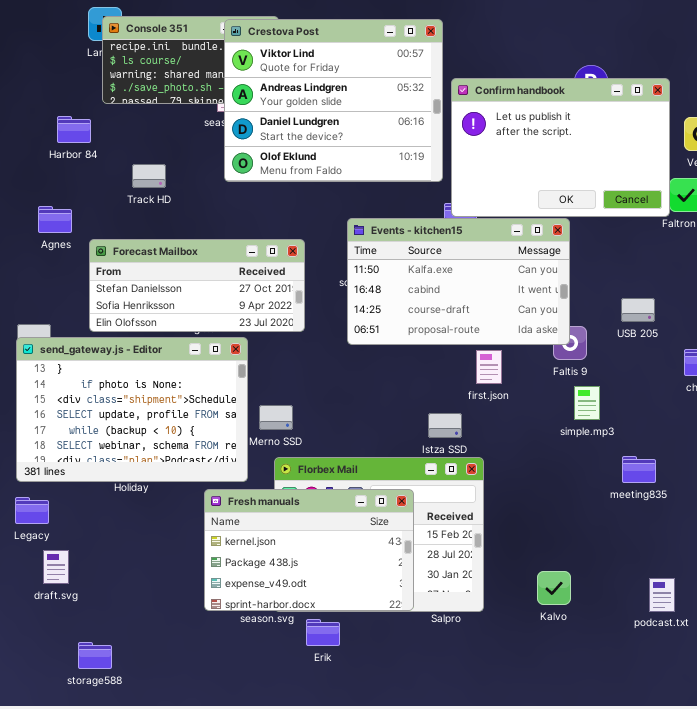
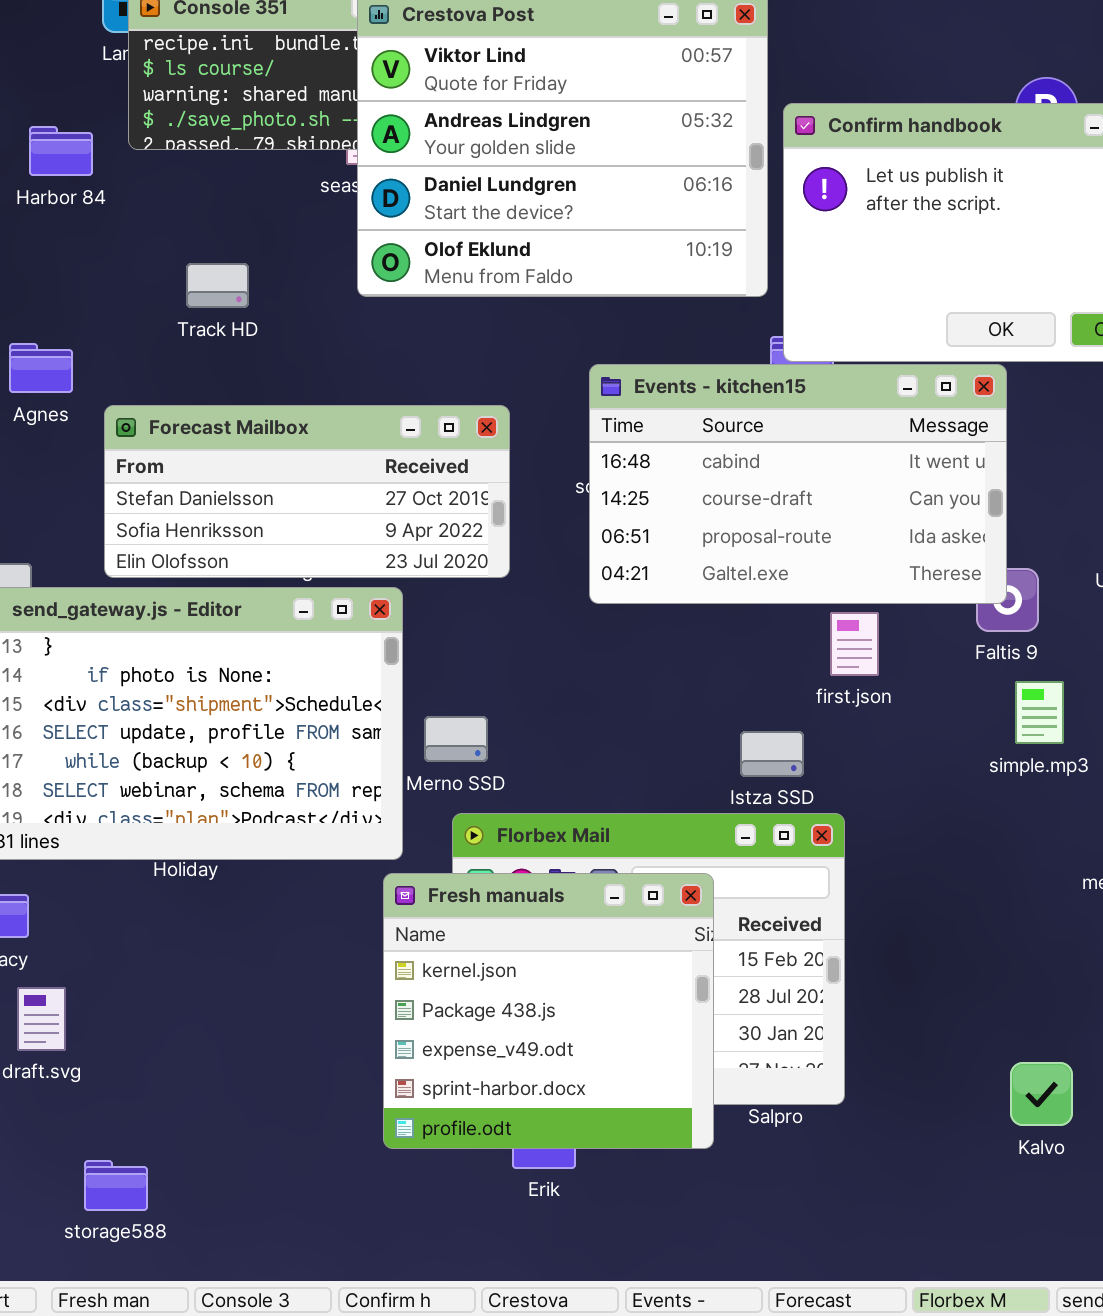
Harbor 84: [57,116,91,143] -> [29,126,93,176], moved
Events - kitchen15: [347,218,570,345] -> [589,364,1007,604], scrolled down 1 row
Fresh manuals: [204,489,414,611] -> [383,873,714,1149], resized
Kalvo: [537,571,571,605] -> [1010,1062,1073,1126], moved

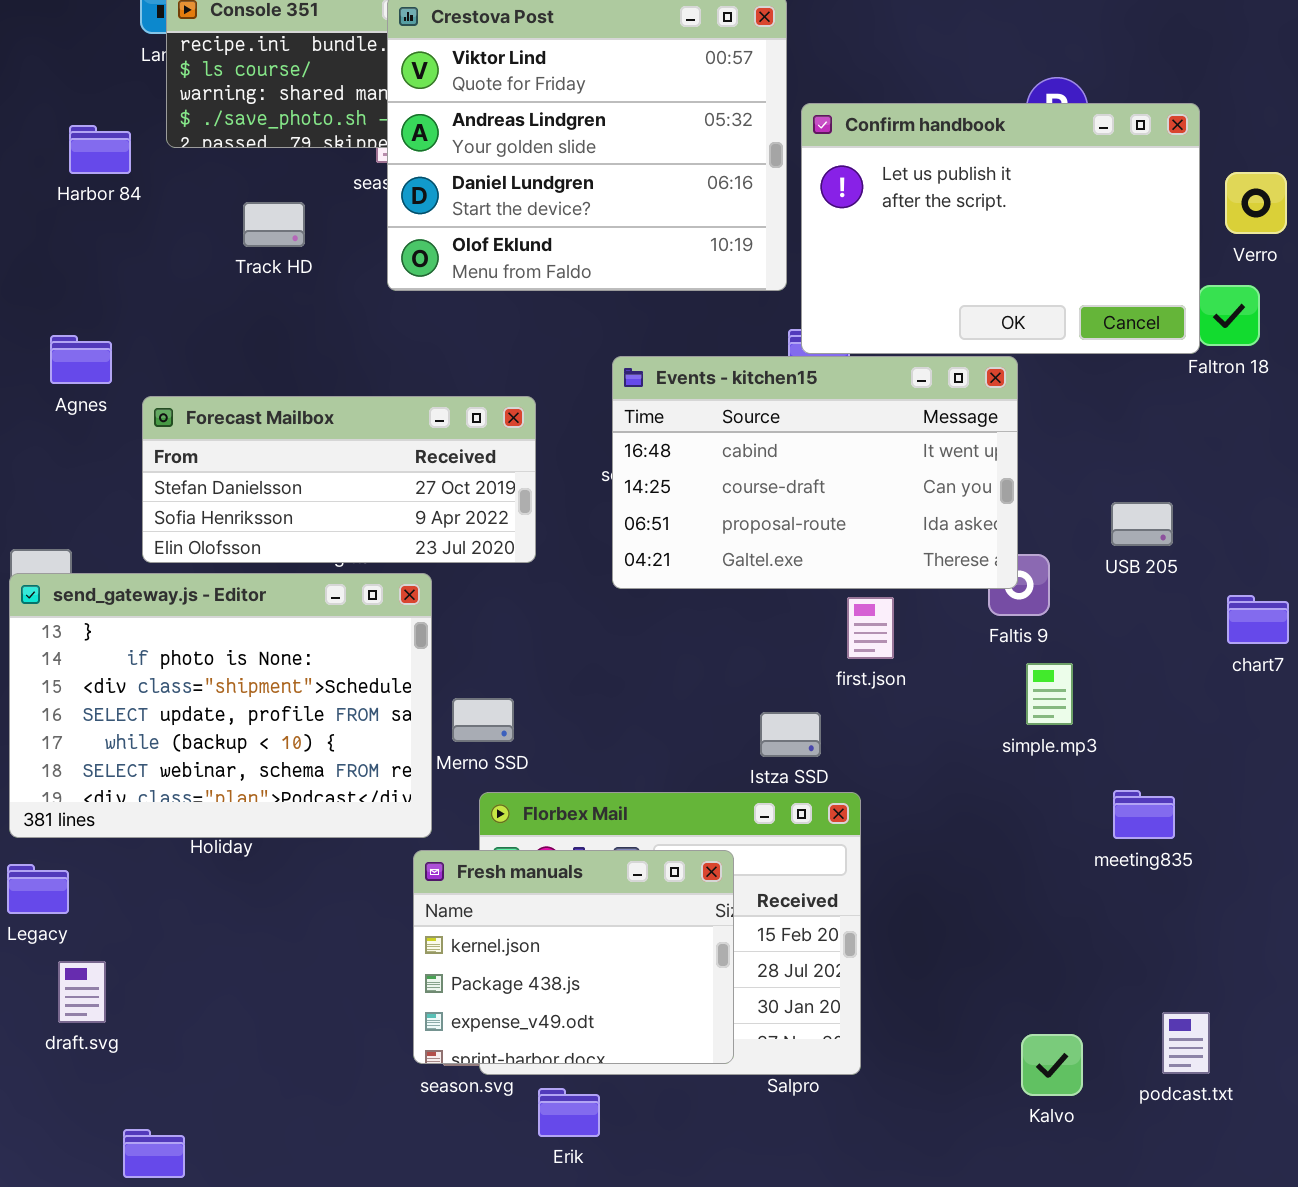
Track HD: [186,263,249,308] -> [243,202,305,247], moved
Fresh manuals: [383,873,714,1149] -> [413,850,734,1064], resized

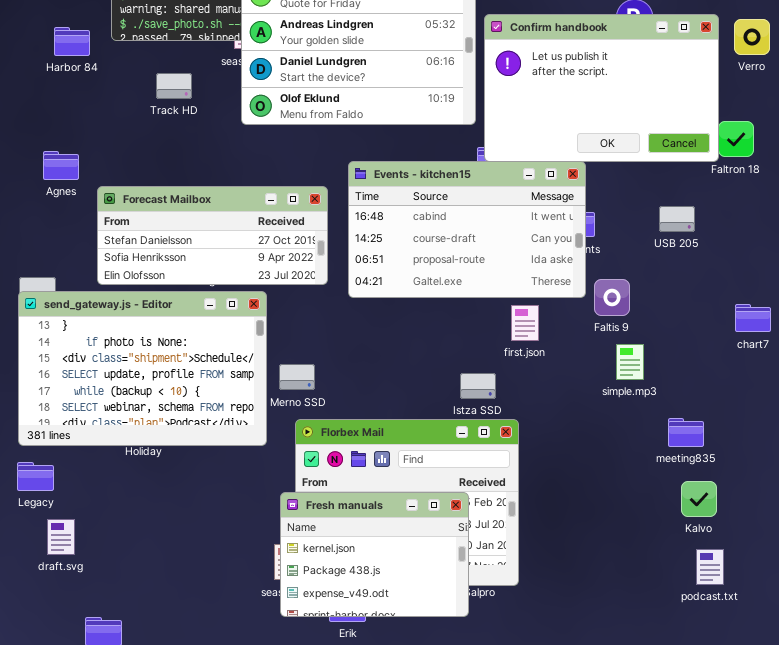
Verro: [1225,172,1287,234] -> [734,19,770,55], moved
Events - kitchen15: [612,356,1018,589] -> [348,161,586,298], moved
USB 205: [1111,502,1173,546] -> [659,206,695,232], moved
Fresh manuals: [413,850,734,1064] -> [280,492,469,617], moved
Kalvo: [1021,1034,1083,1096] -> [681,481,717,517], moved

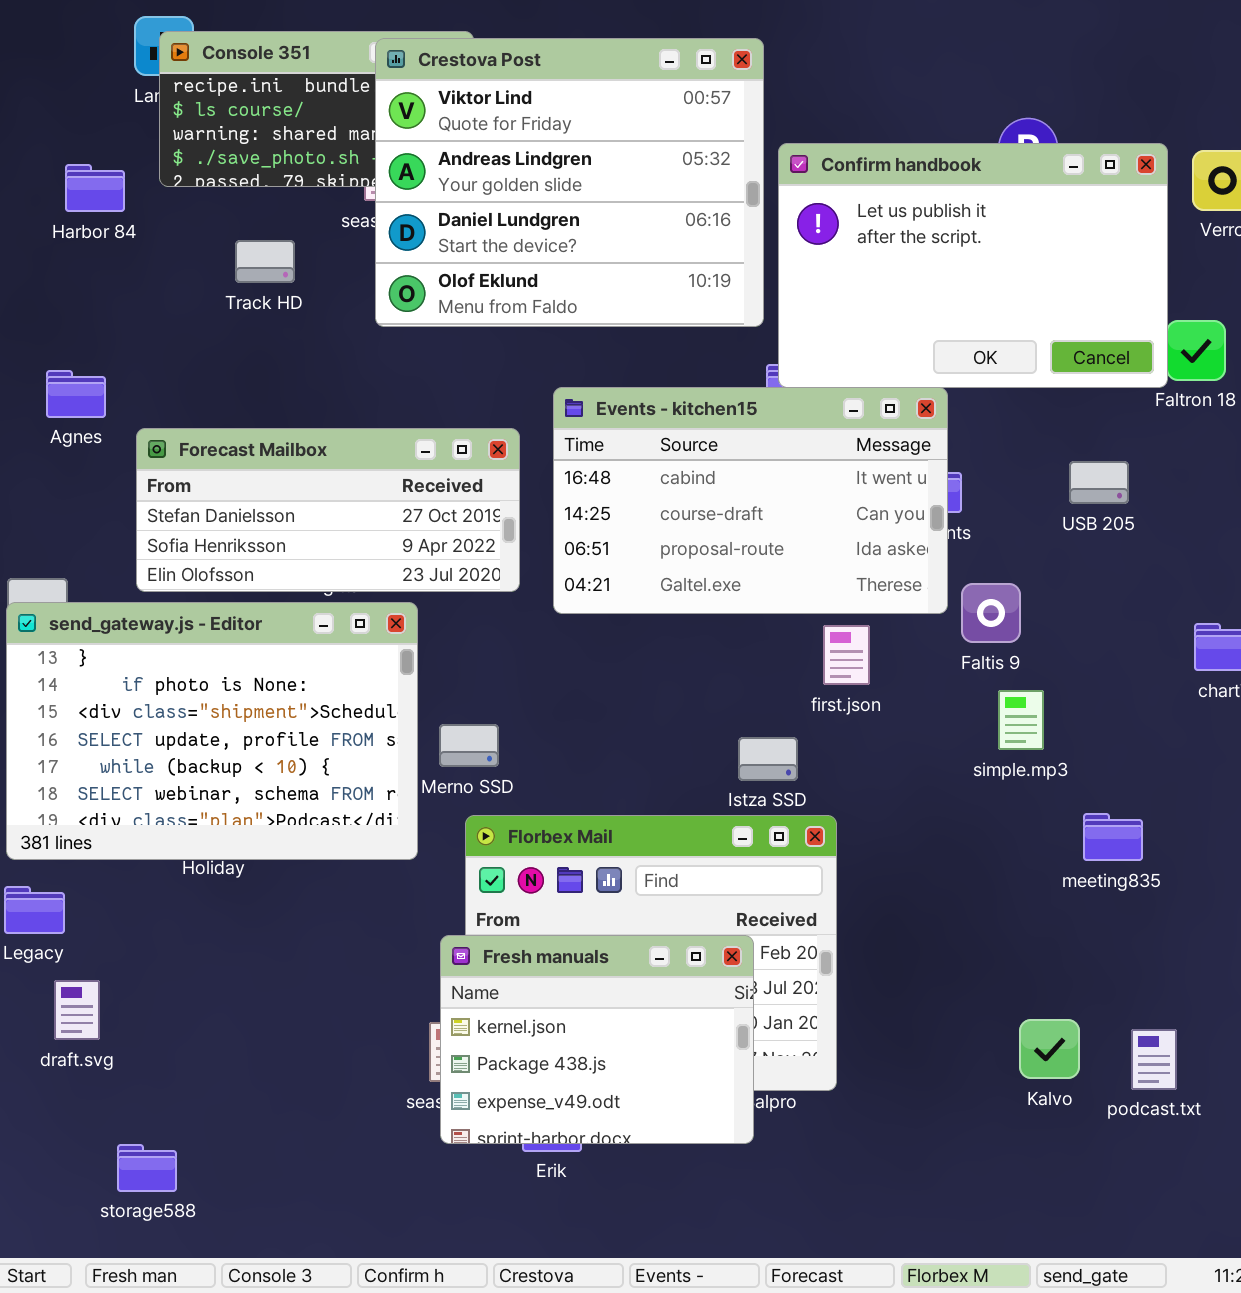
Kalvo: [681,481,717,517] -> [1019,1019,1080,1079], moved

